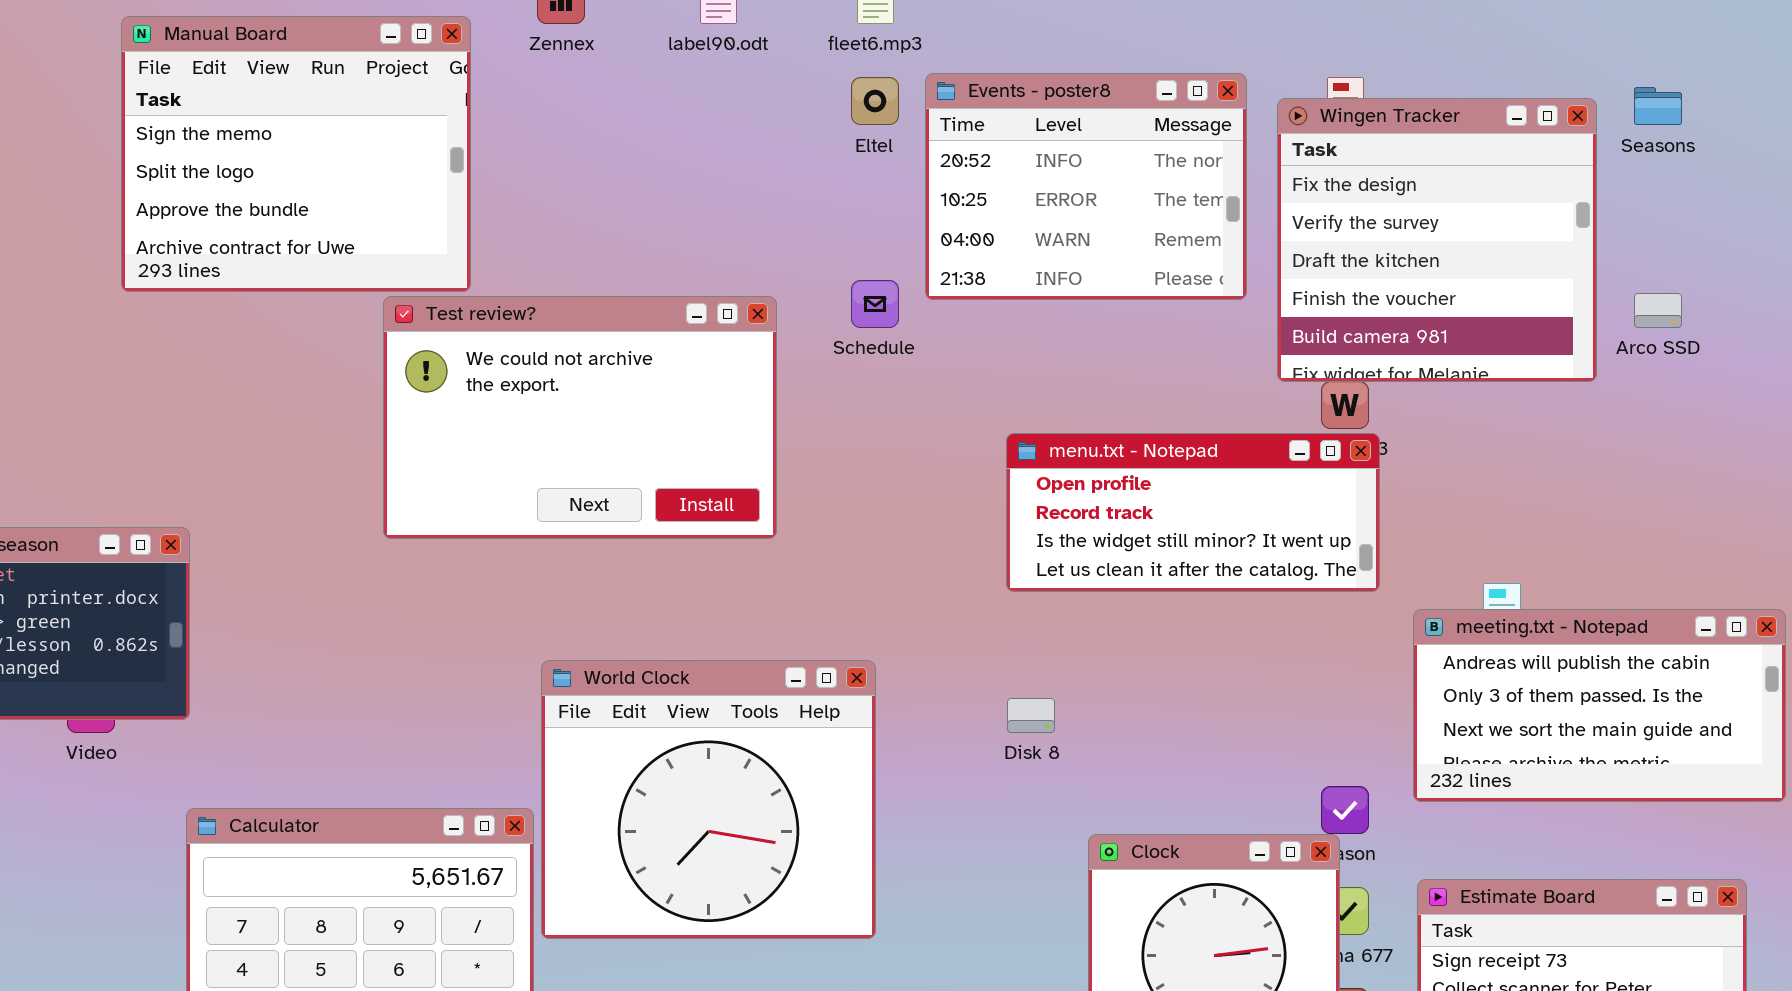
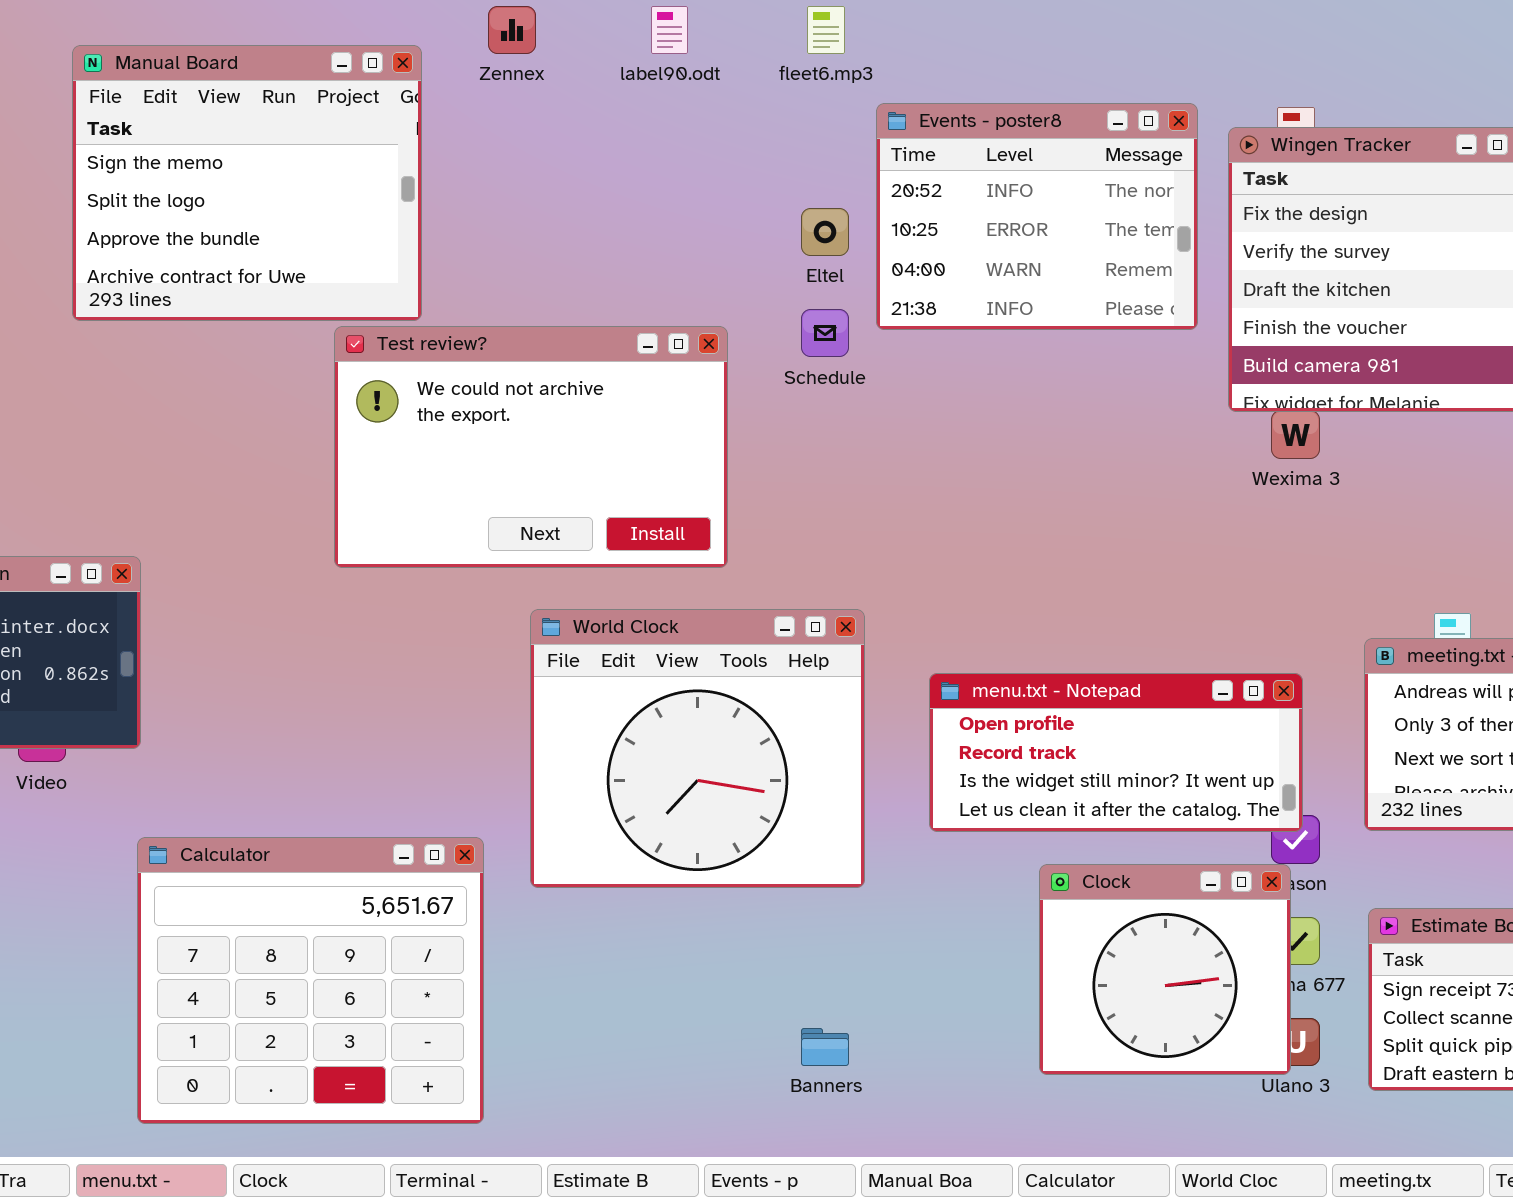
Eltel: [851,77,899,125] -> [801,208,849,256], moved
menu.txt - Notepad: [1006,433,1380,592] -> [929,673,1303,832], moved
World Clock: [541,660,876,939] -> [530,609,865,888], moved

